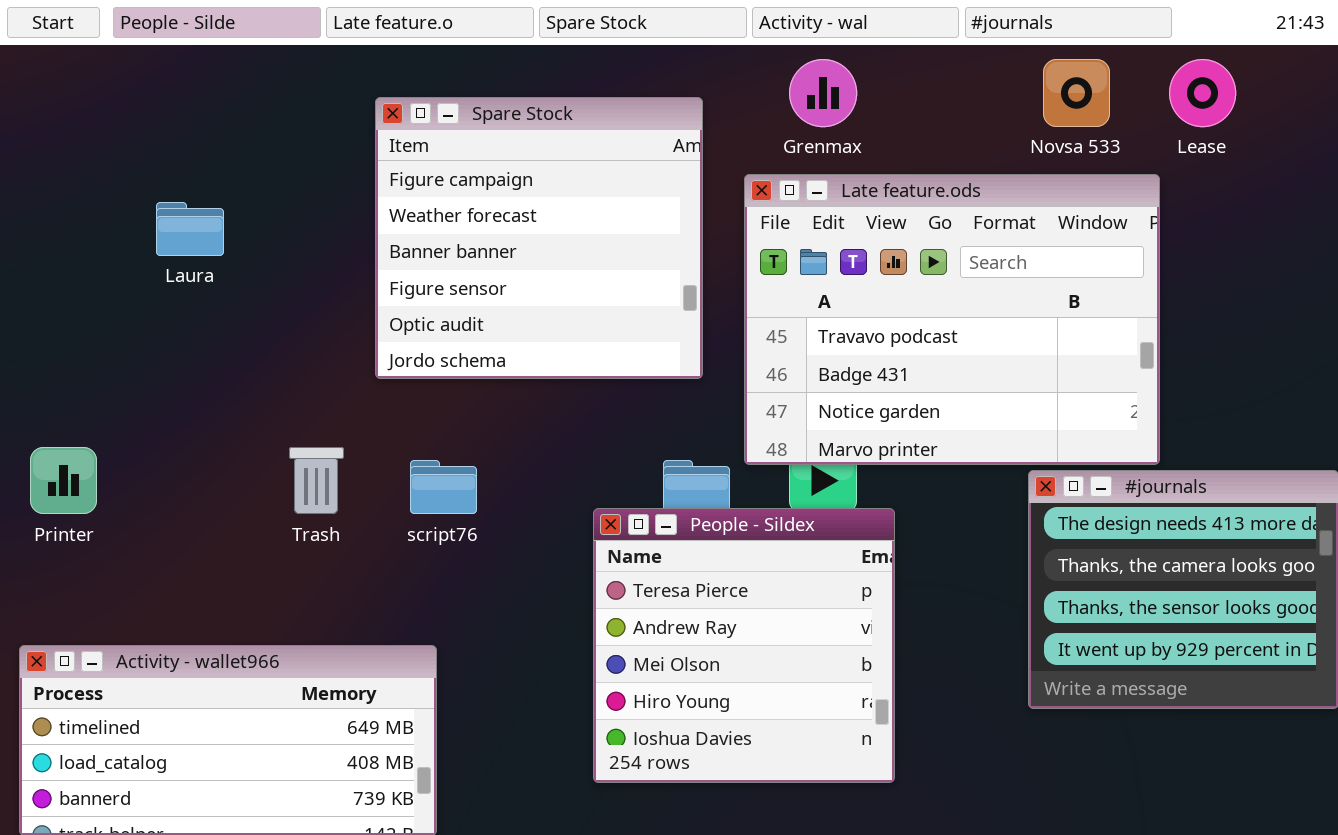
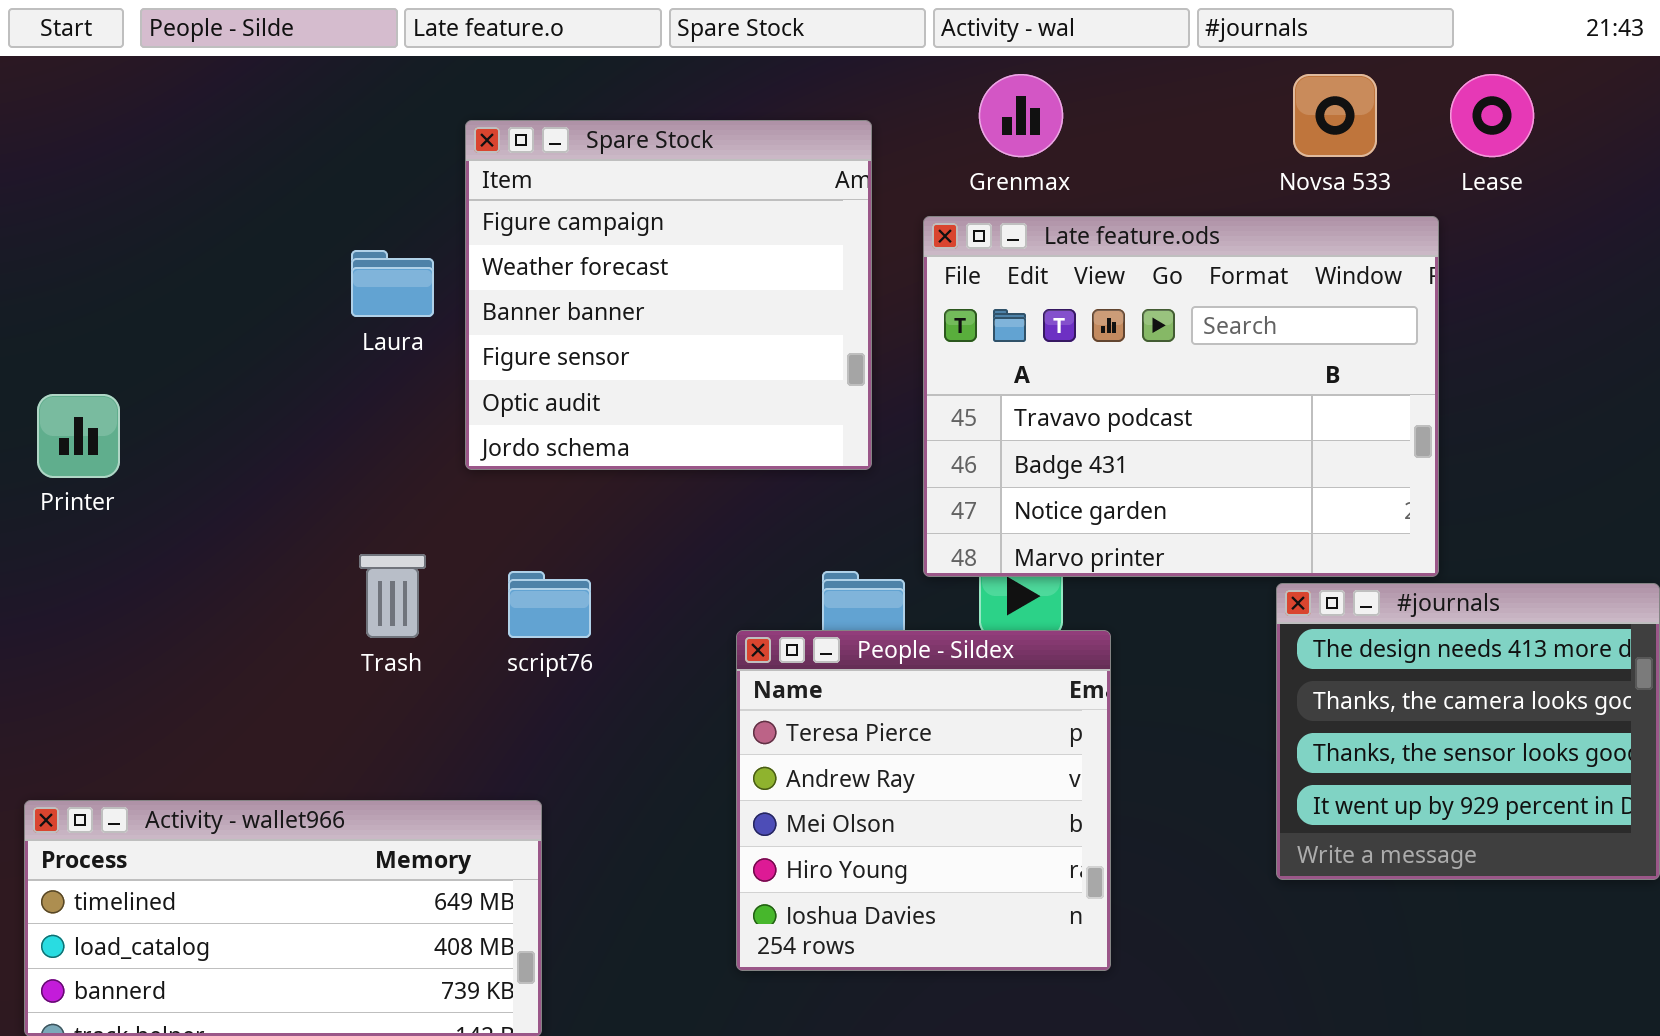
Laura: [156,202,224,256] -> [351,250,434,317], moved
Printer: [30,447,97,514] -> [37,394,120,478], moved

